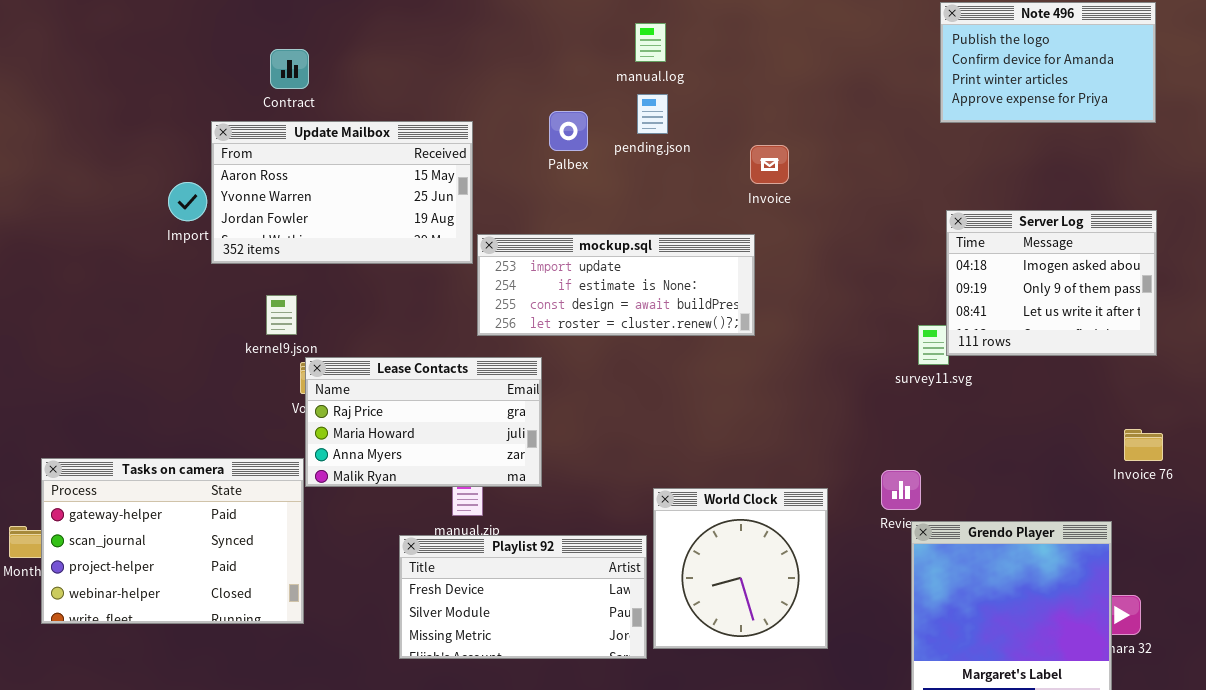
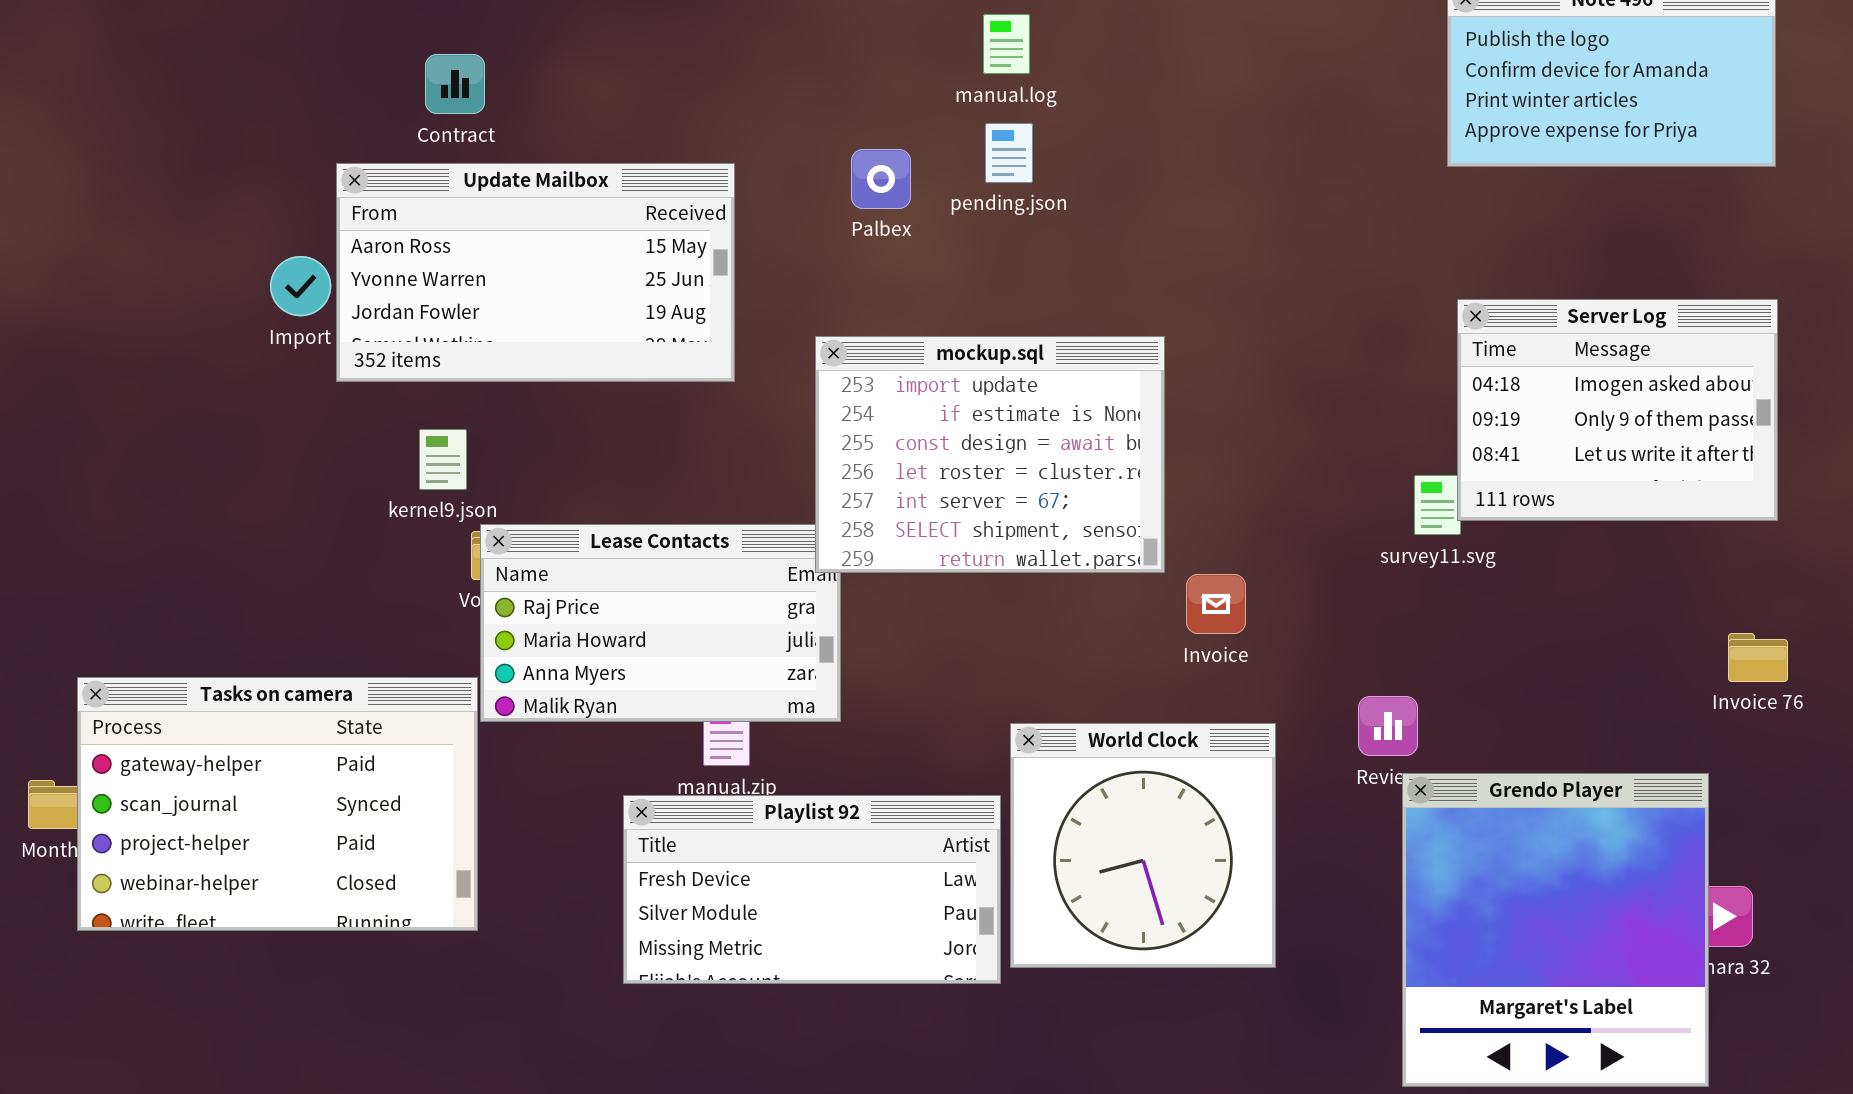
Invoice: [750,145,789,184] -> [1186,574,1246,634], moved
mockup.sql: [477,234,755,336] -> [815,336,1165,573], resized

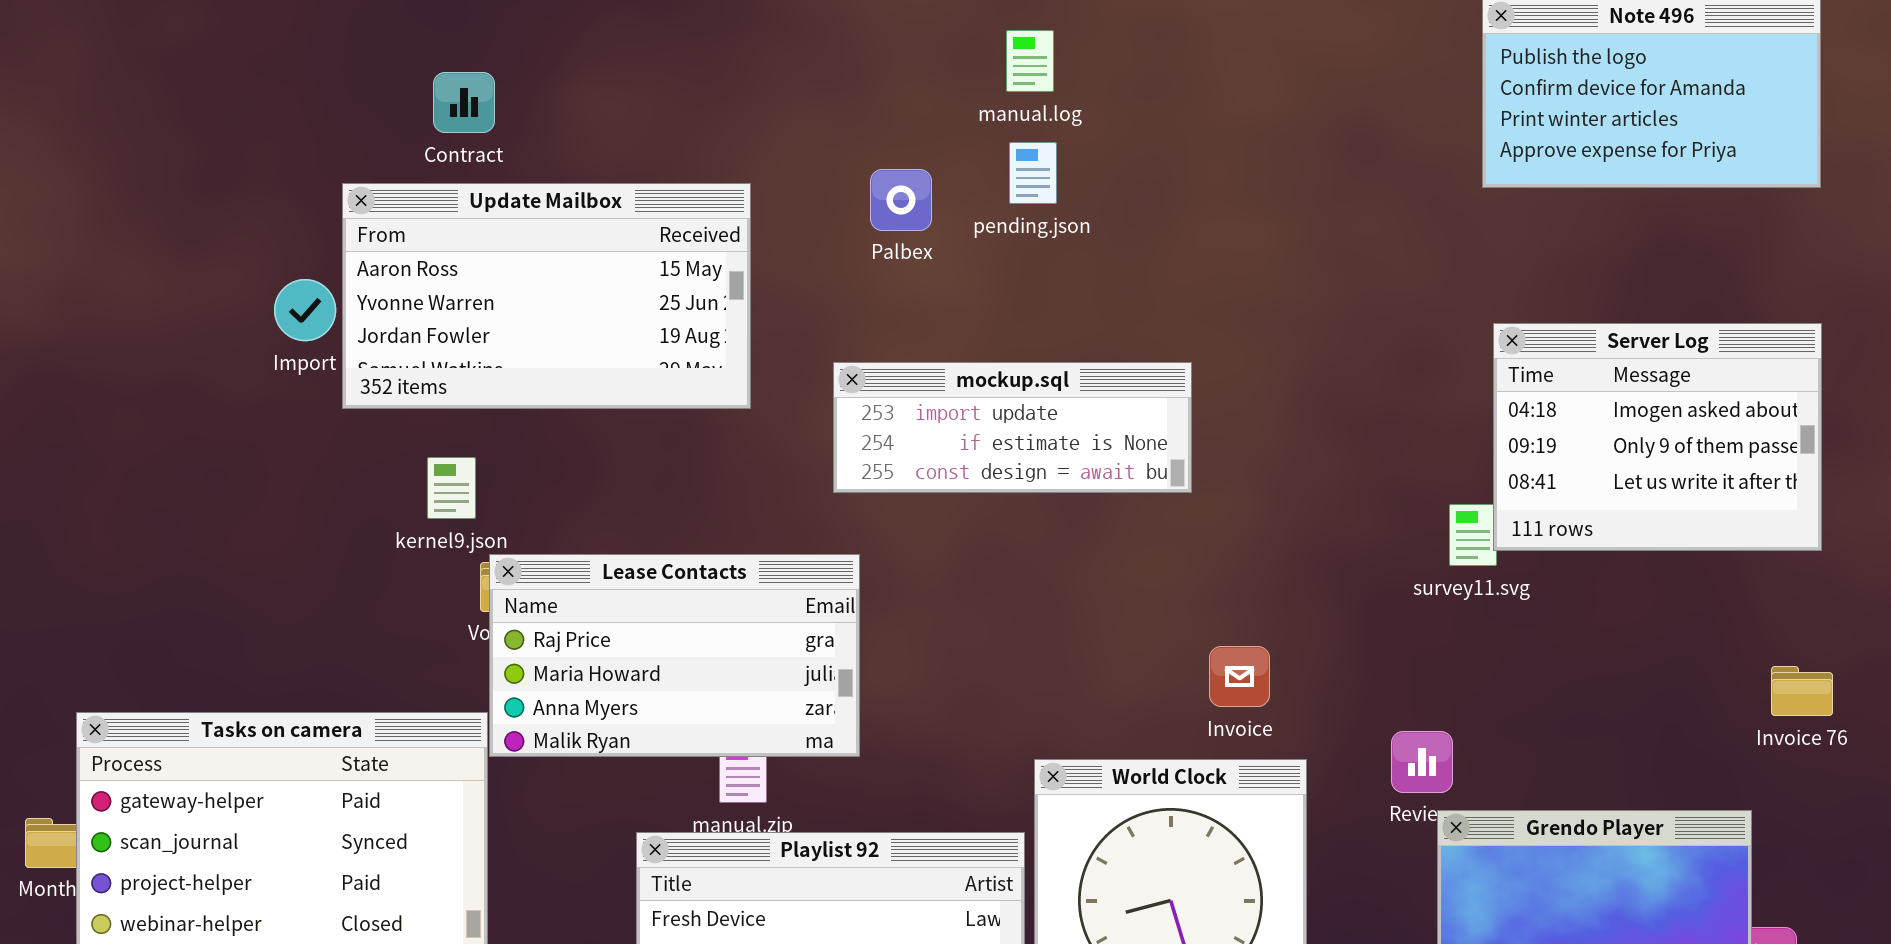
mockup.sql: [815,336,1165,573] -> [833,362,1192,493], resized
Invoice: [1186,574,1246,634] -> [1209,646,1270,707], moved

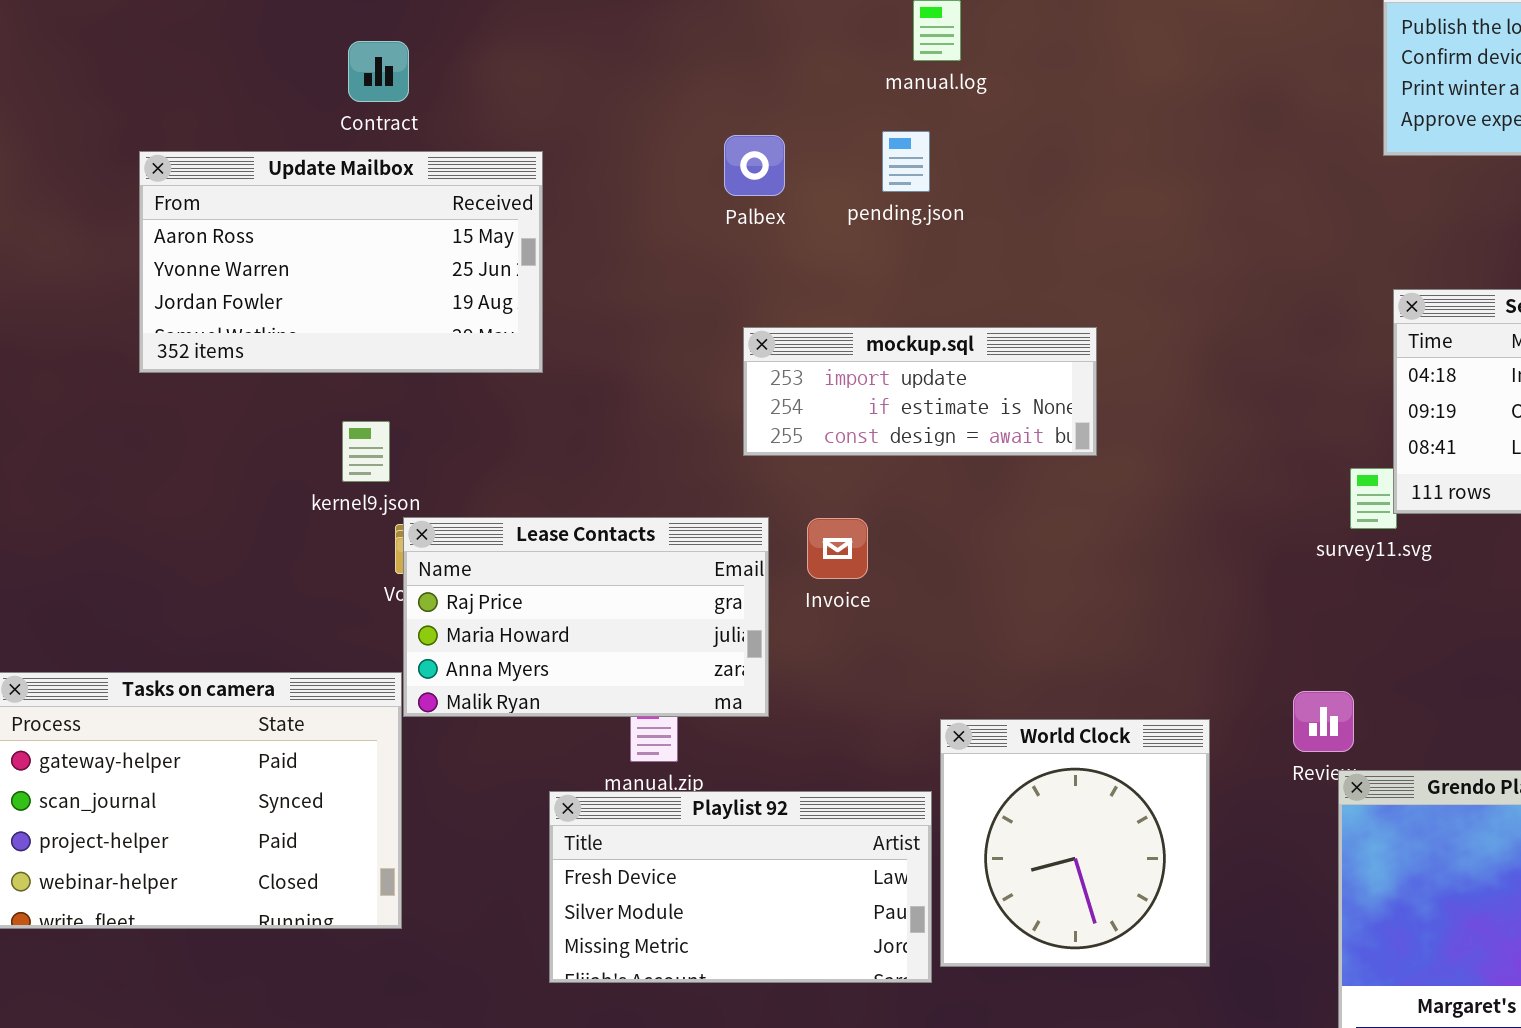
pending.json: [1009,142,1057,204] -> [882,131,930,192], moved
Palbex: [870,169,932,231] -> [724,135,785,196], moved
Update Mailbox: [342,183,751,409] -> [139,151,543,373], moved
Invoice: [1209,646,1270,707] -> [807,518,868,579], moved

